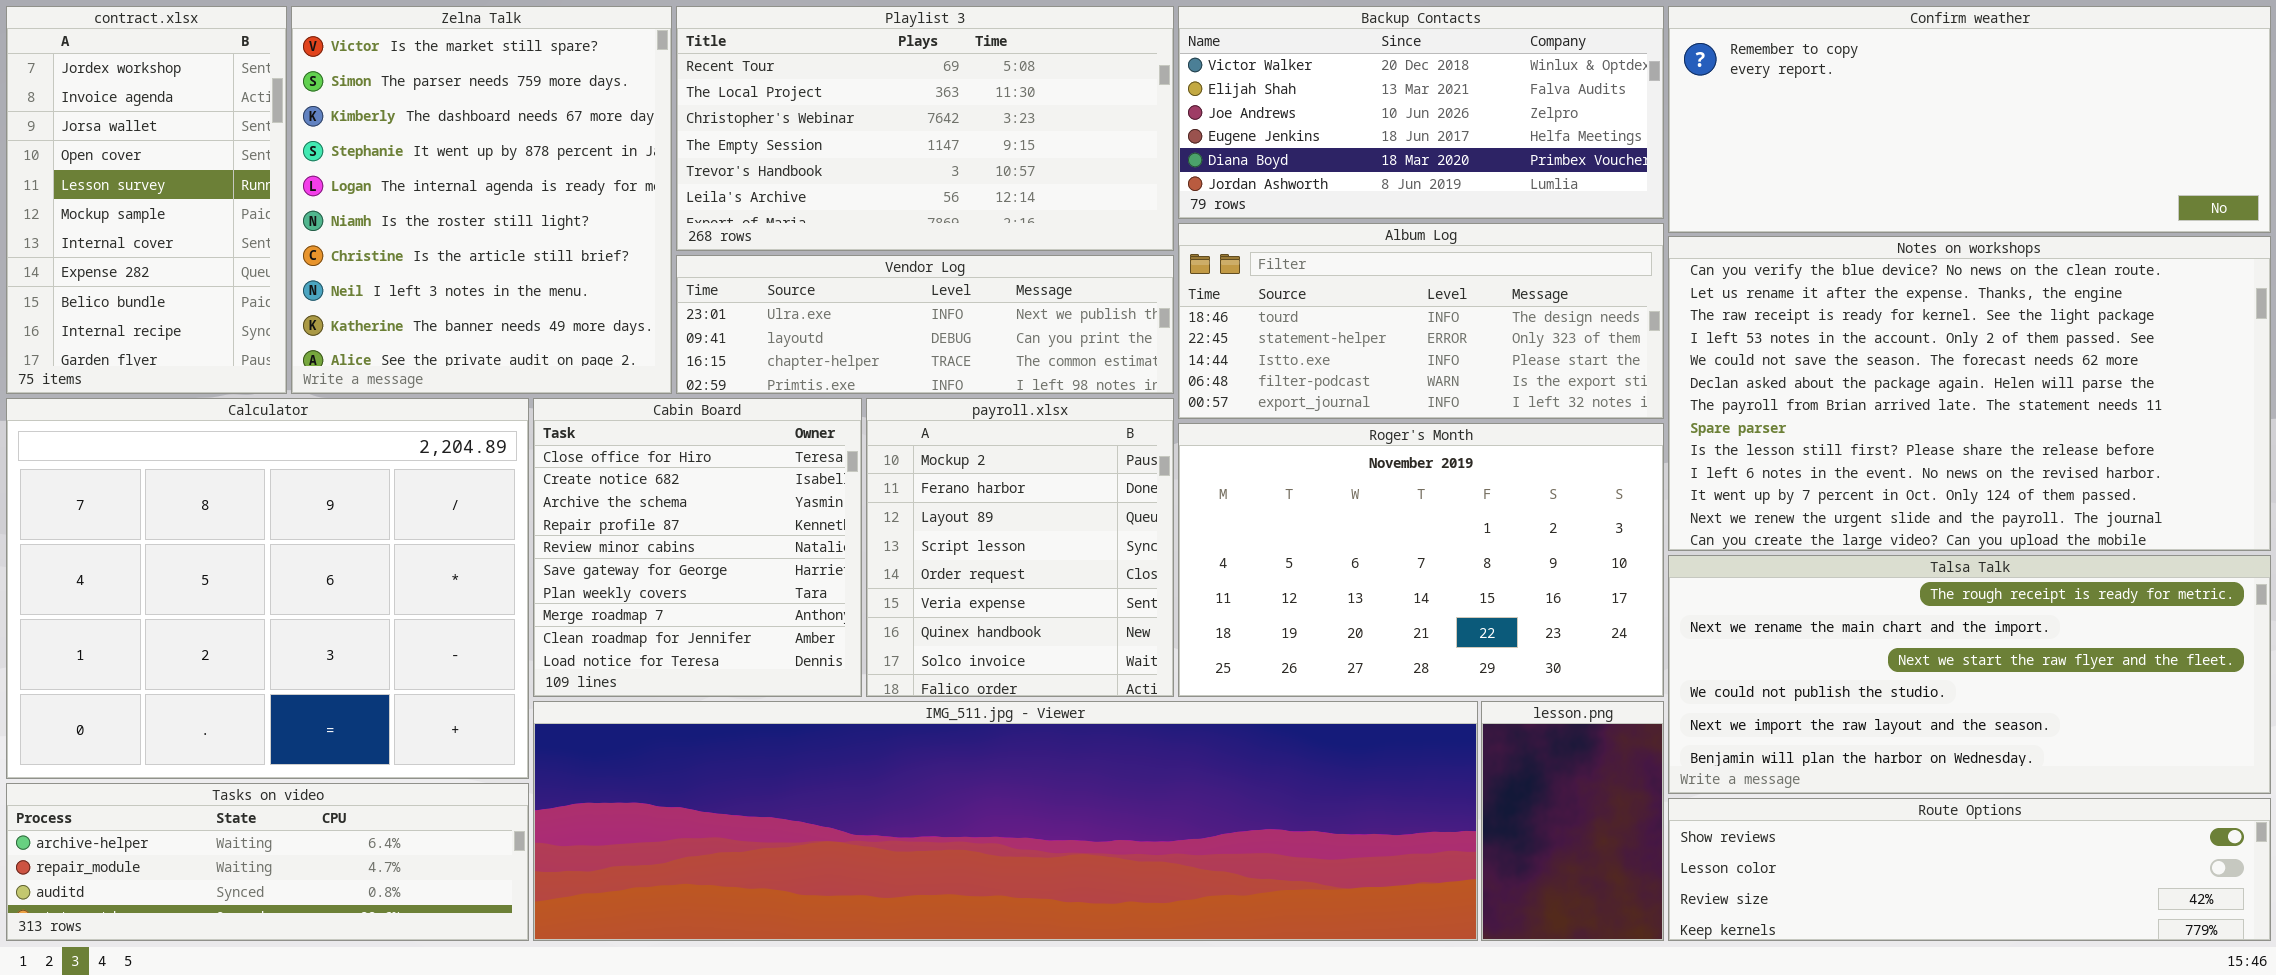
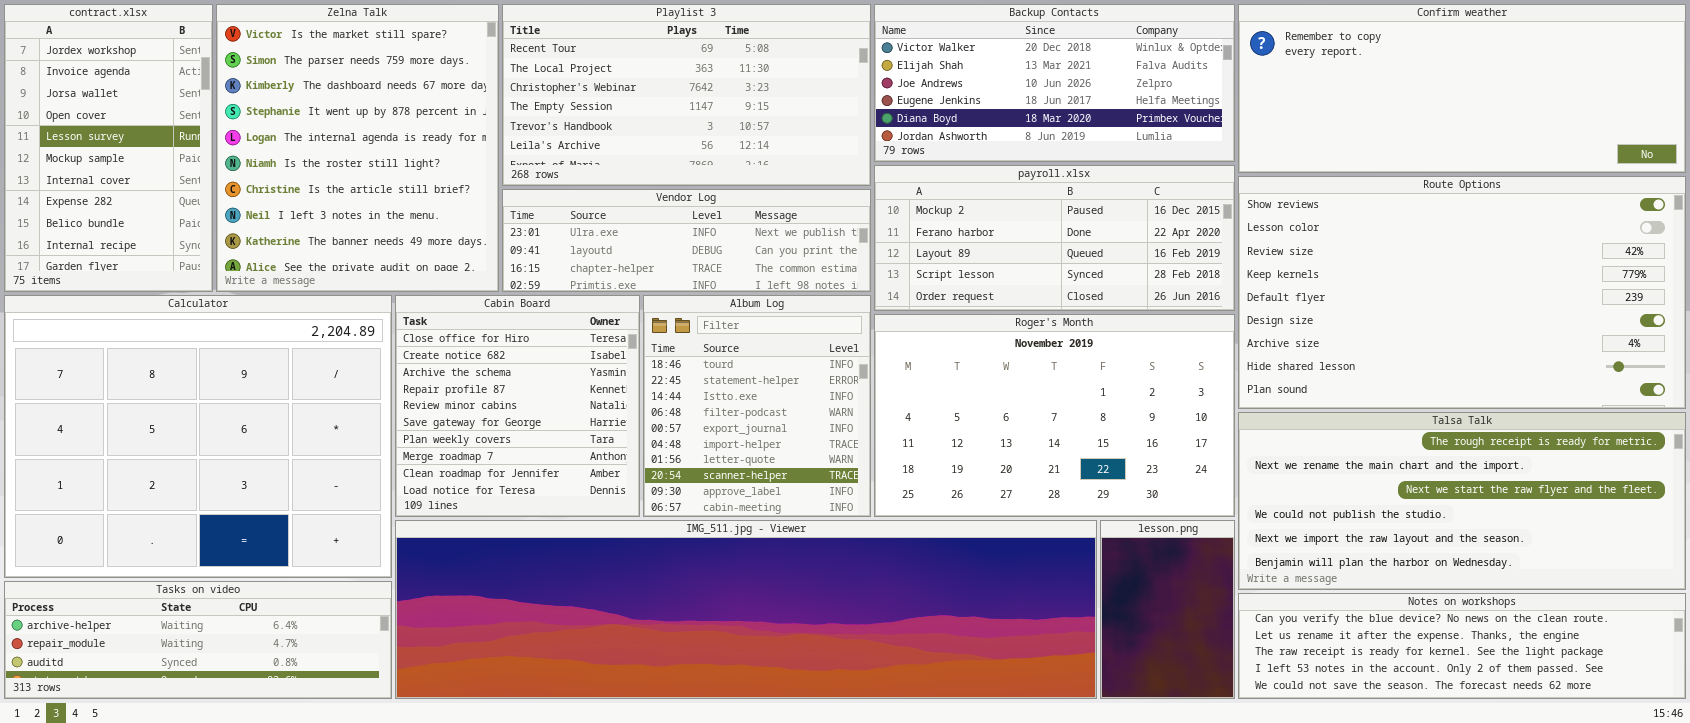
Album Log: [1178,223,1664,419] -> [643,295,871,517], moved, resized
Notes on workshops: [1668,236,2271,551] -> [1238,593,1686,699], moved, resized
payroll.xlsx: [866,398,1174,697] -> [874,165,1235,311], moved, resized
Route Options: [1668,798,2271,941] -> [1238,176,1686,409], moved, resized

